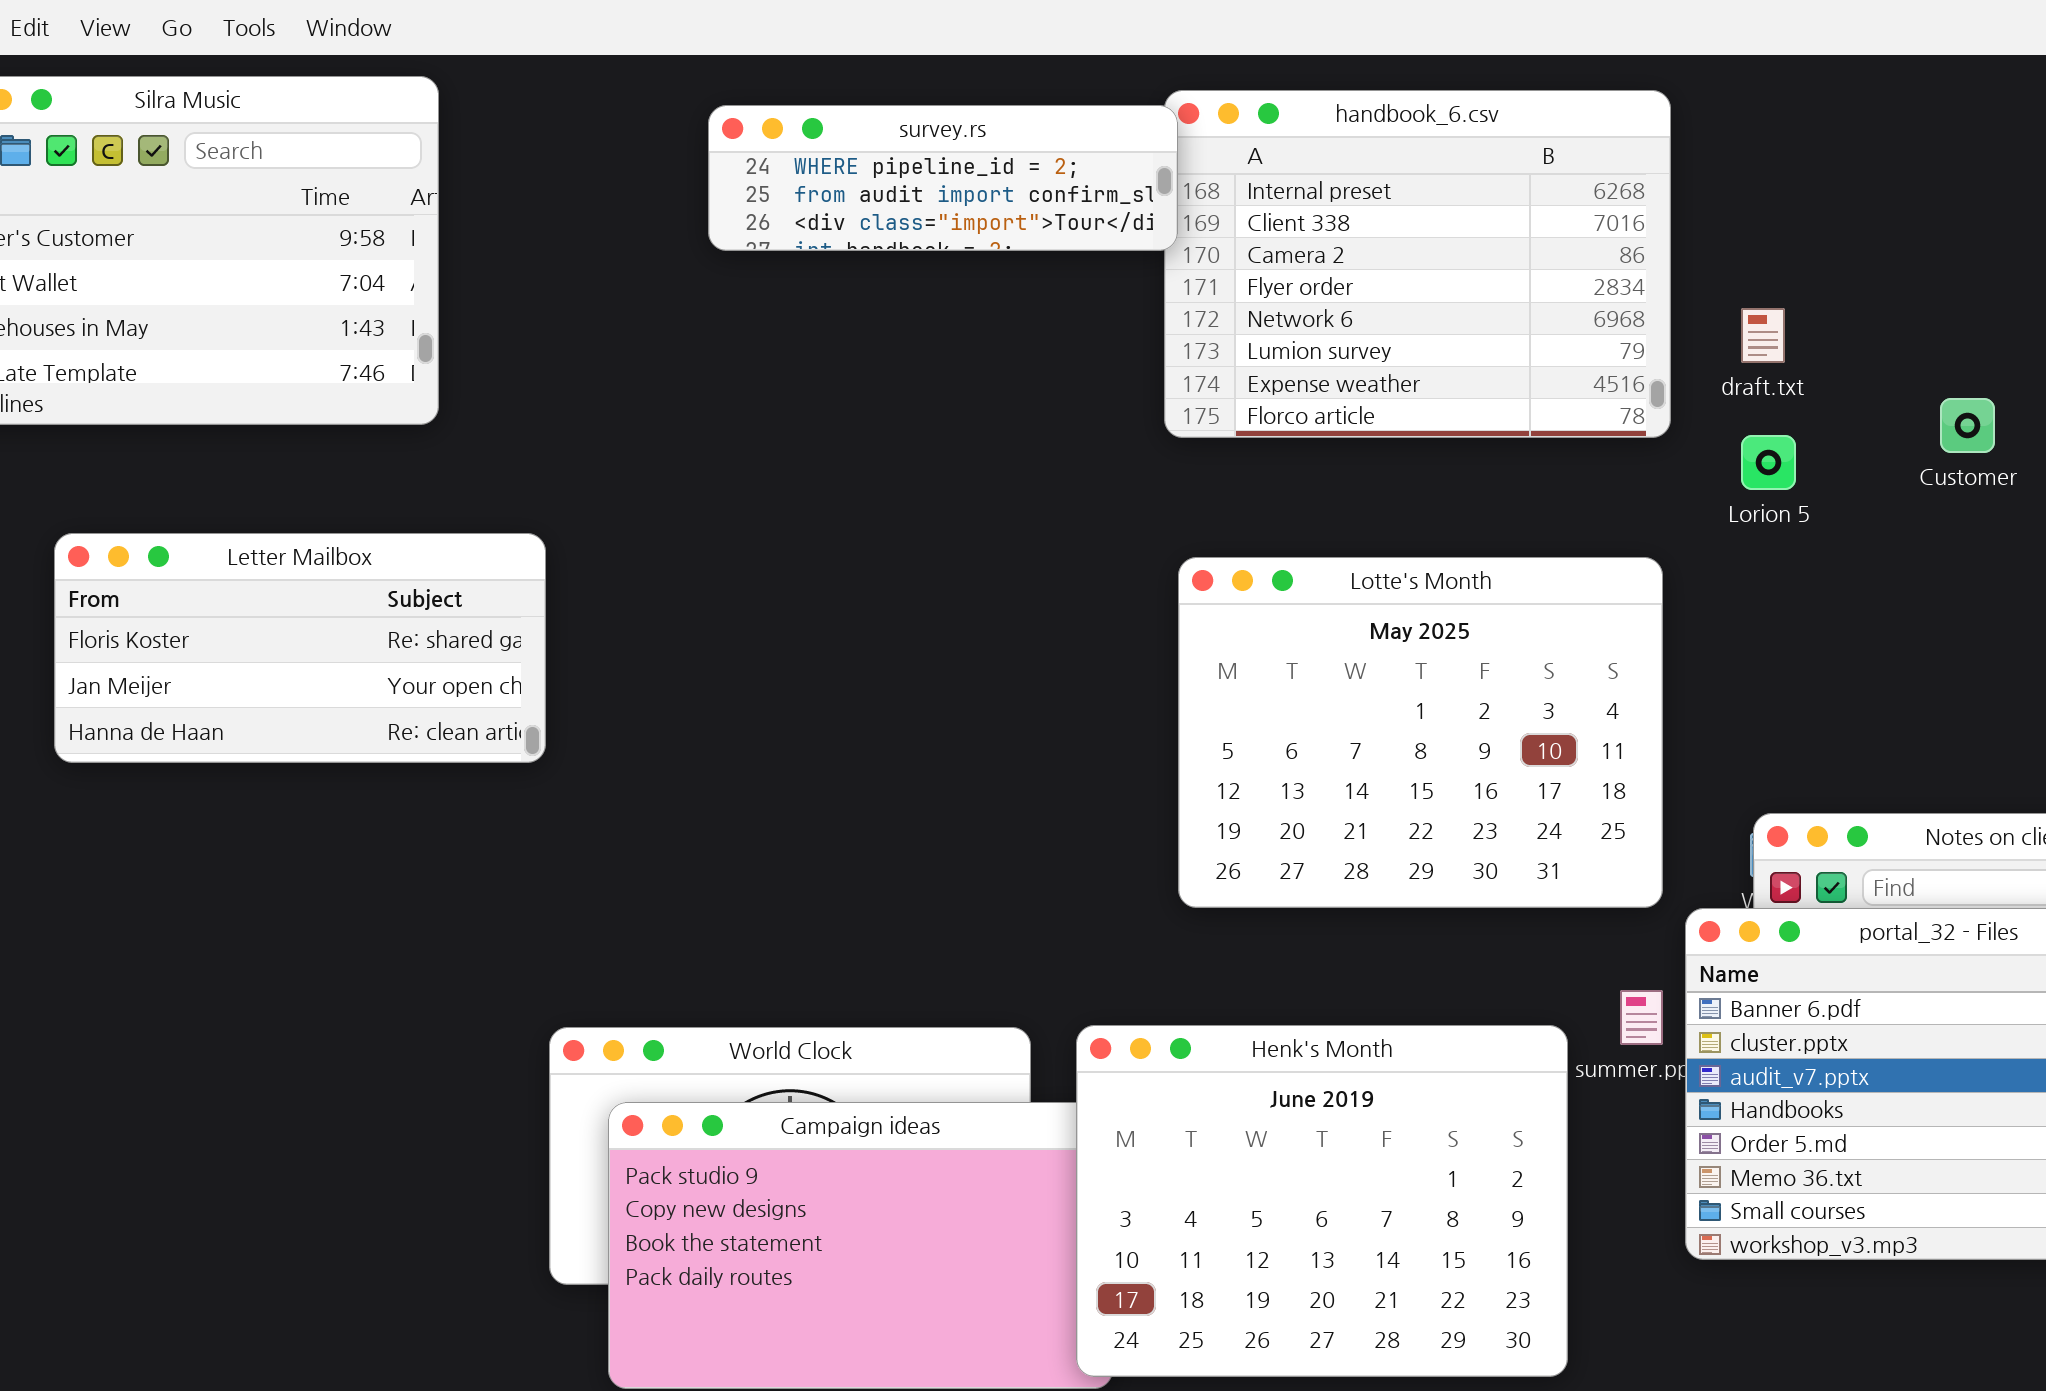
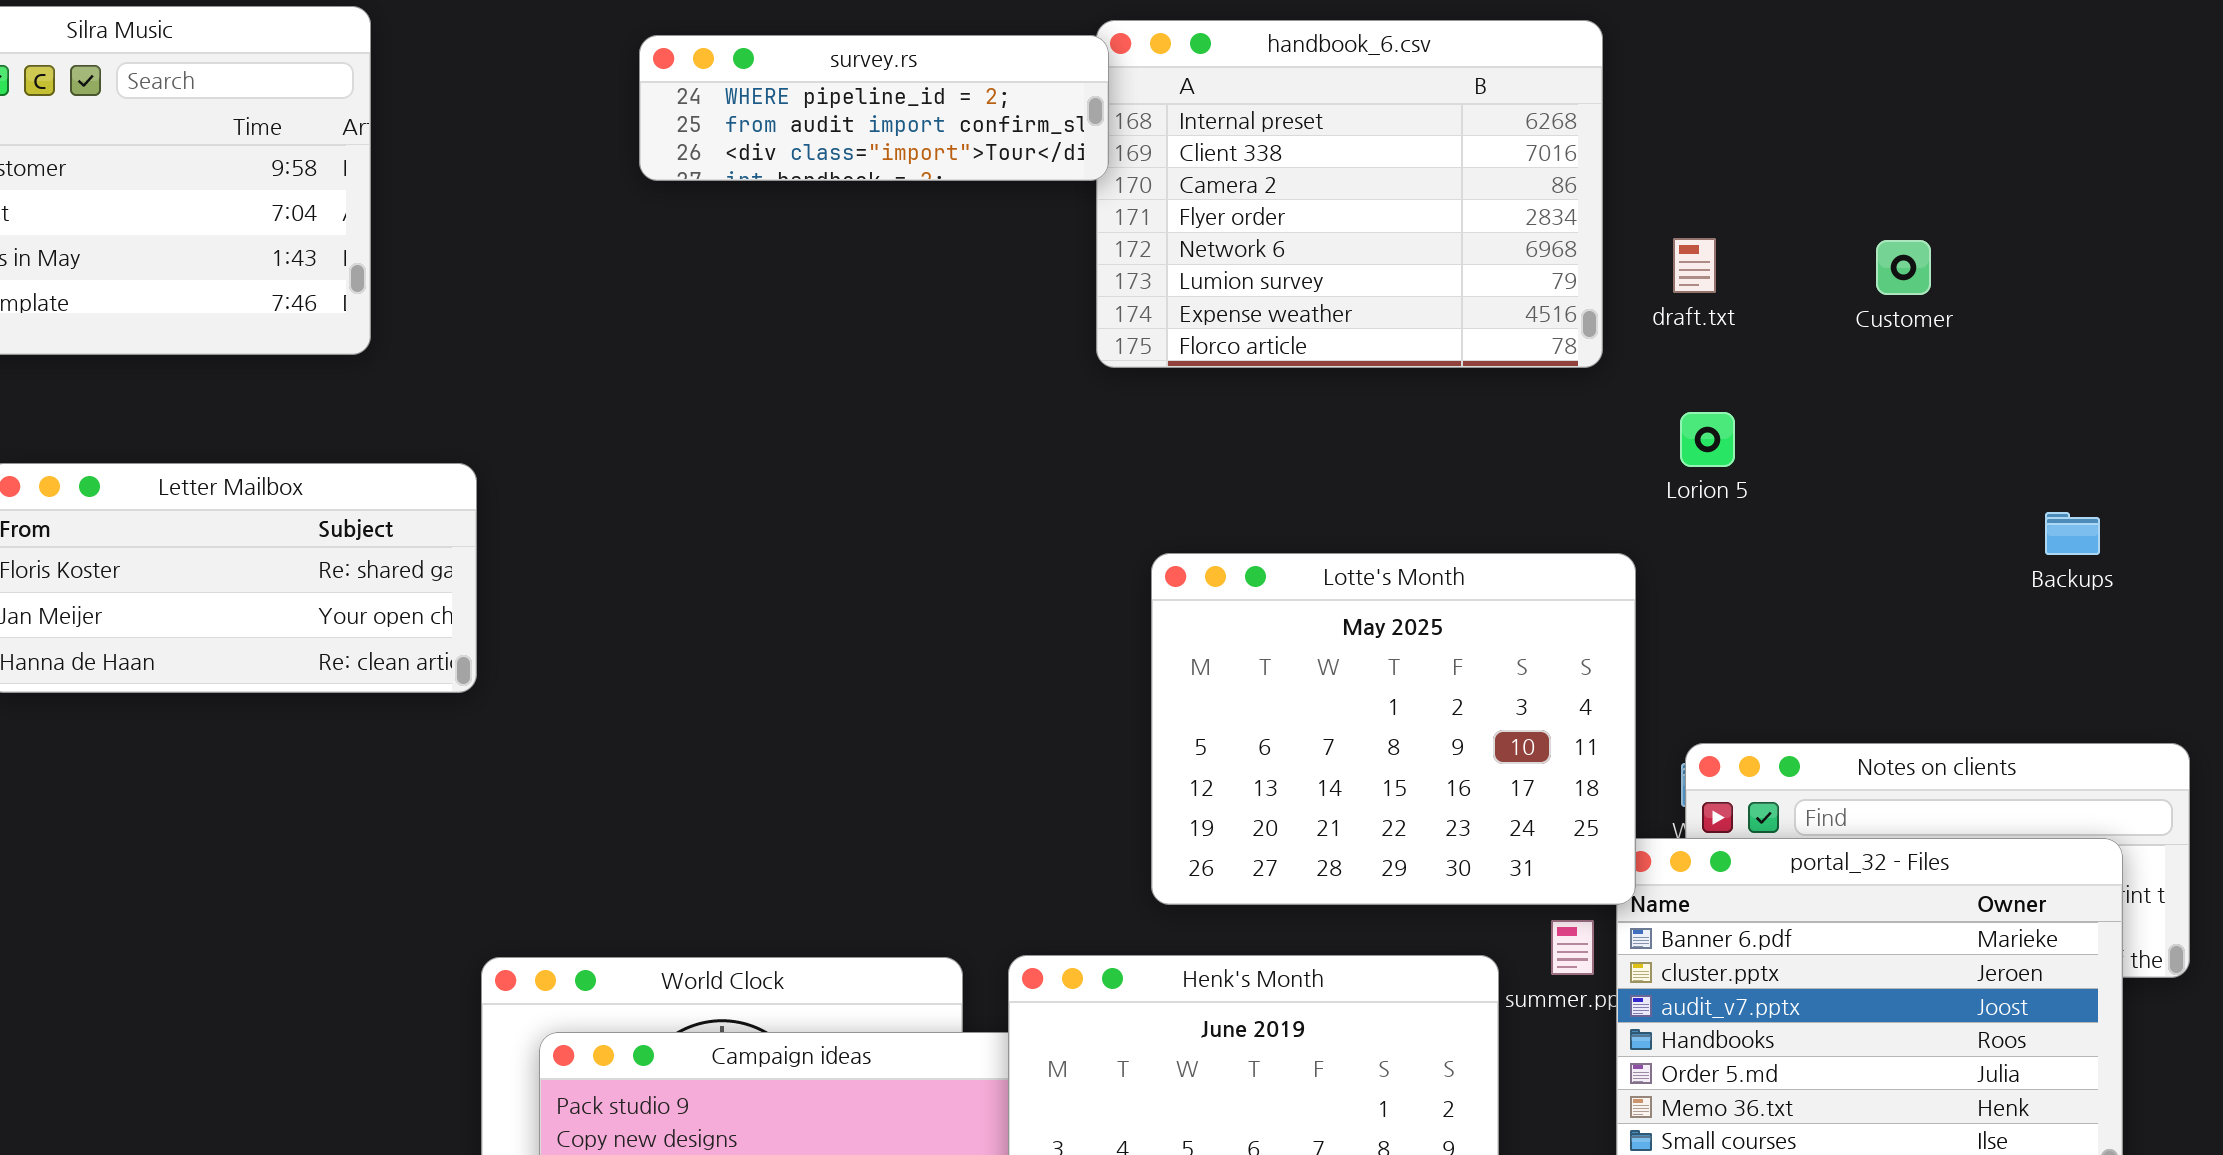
Customer: [1940,398,1995,453] -> [1876,240,1931,295], moved
Lorion 5: [1741,435,1796,490] -> [1680,412,1735,467], moved
Lotte's Month: [1178,557,1663,908] -> [1151,553,1636,905], moved

